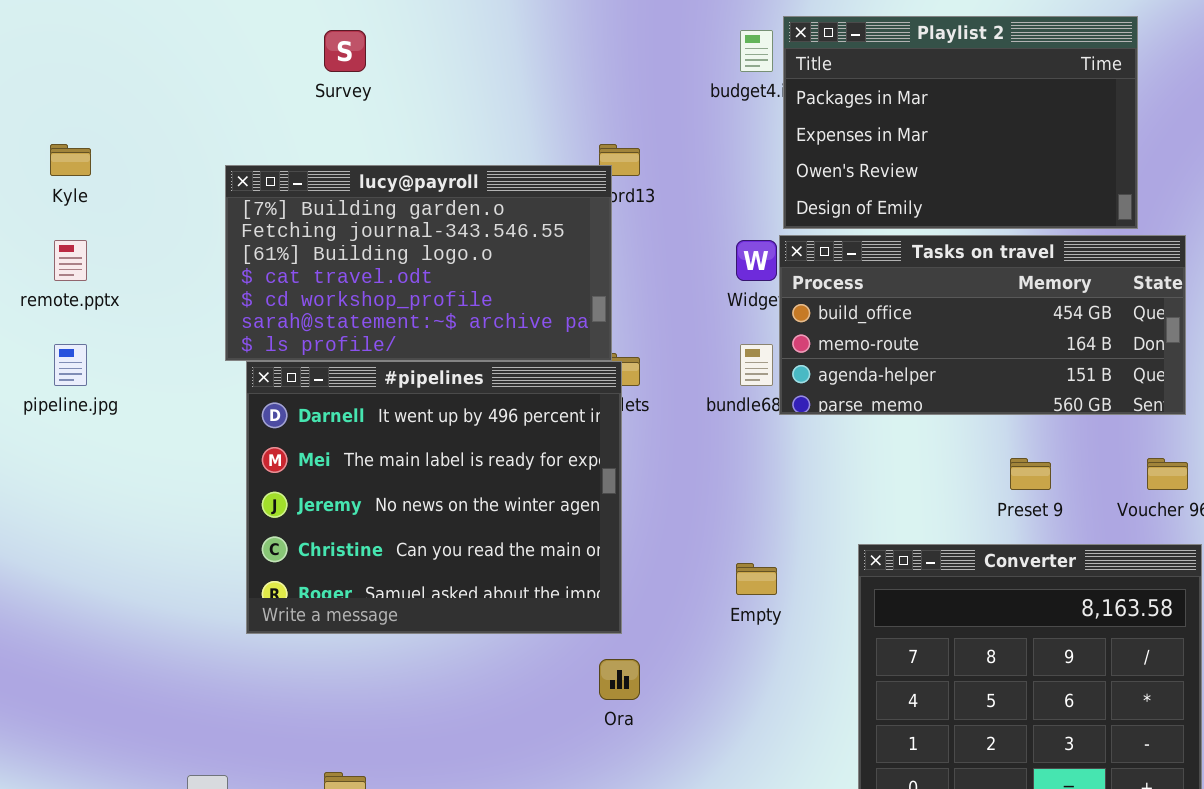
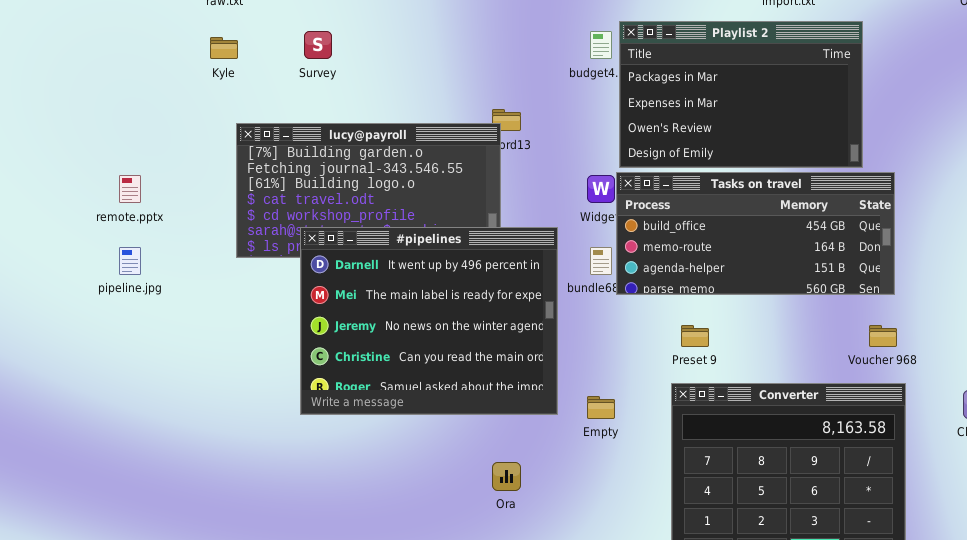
Kyle: [50,144,91,176] -> [210,37,238,59], moved
#pipelines: [246,361,622,634] -> [300,227,558,415], moved
Preset 9: [1010,458,1051,490] -> [681,325,709,347], moved

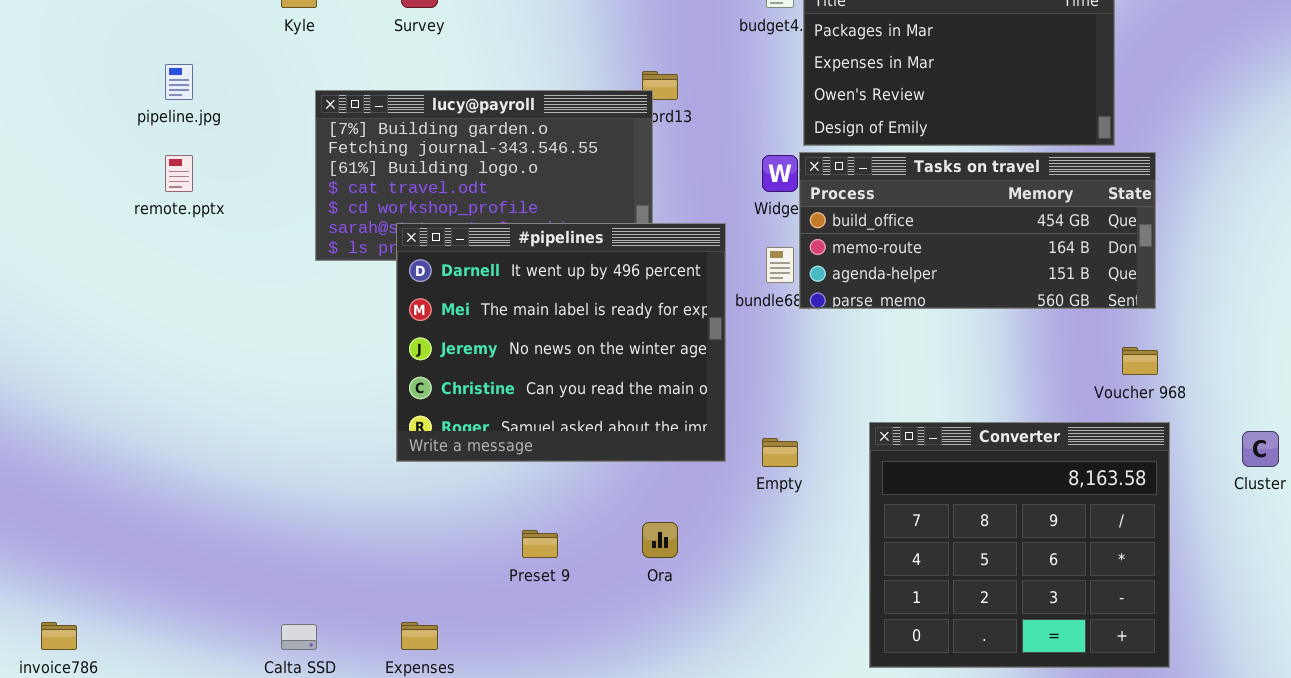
pipeline.jpg: [119,247,141,275] -> [165,64,193,100], moved
Preset 9: [681,325,709,347] -> [522,530,558,558], moved

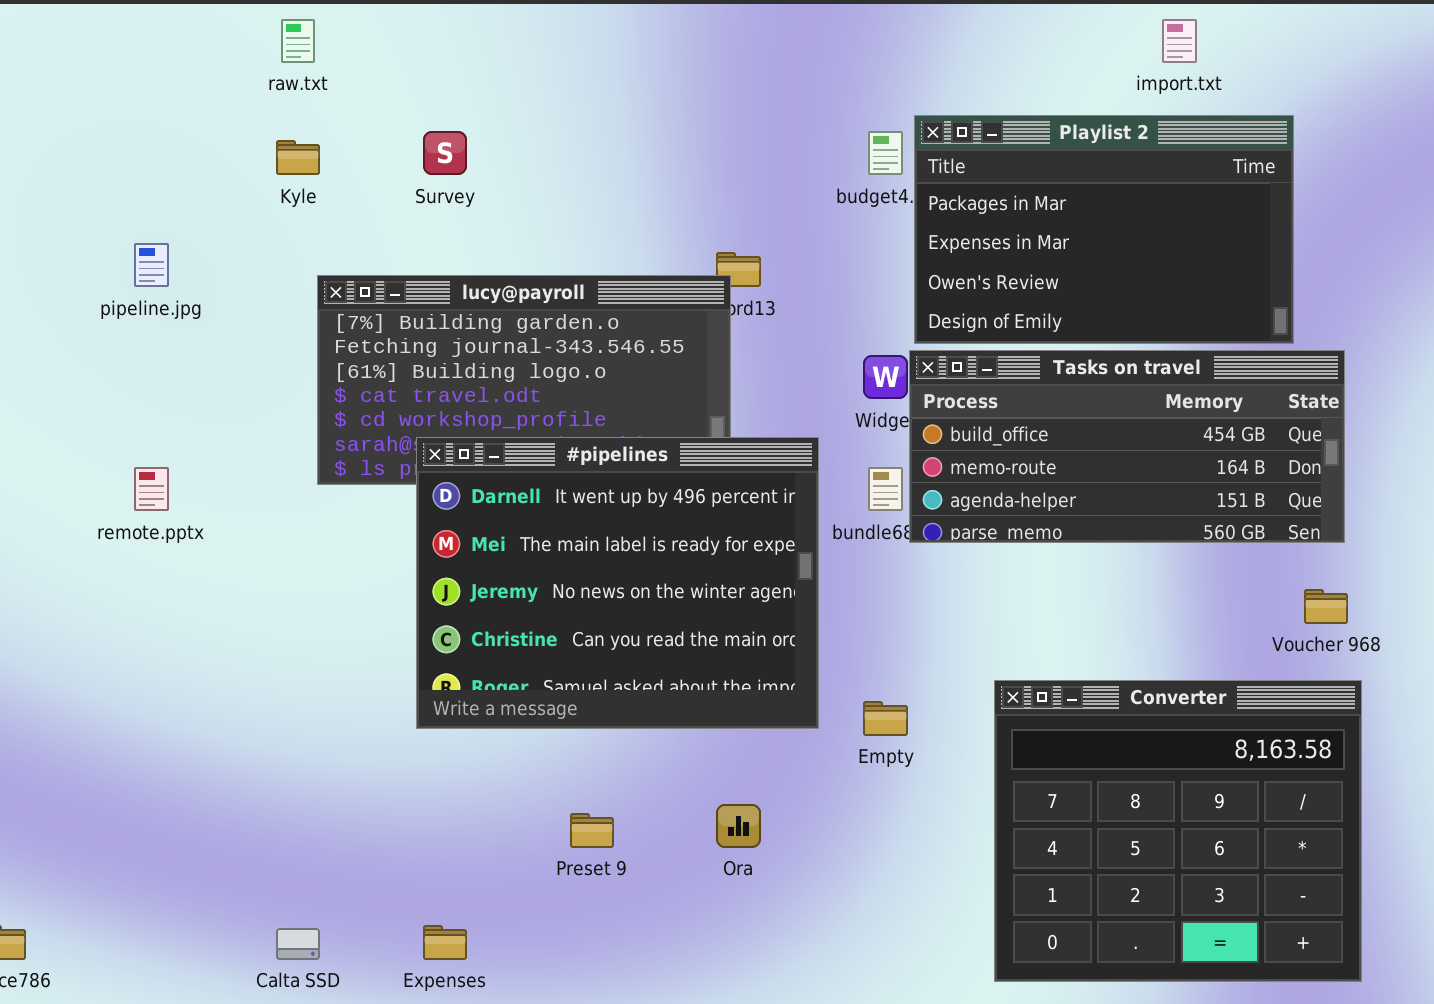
remote.pptx: [165,155,193,192] -> [134,467,169,511], moved

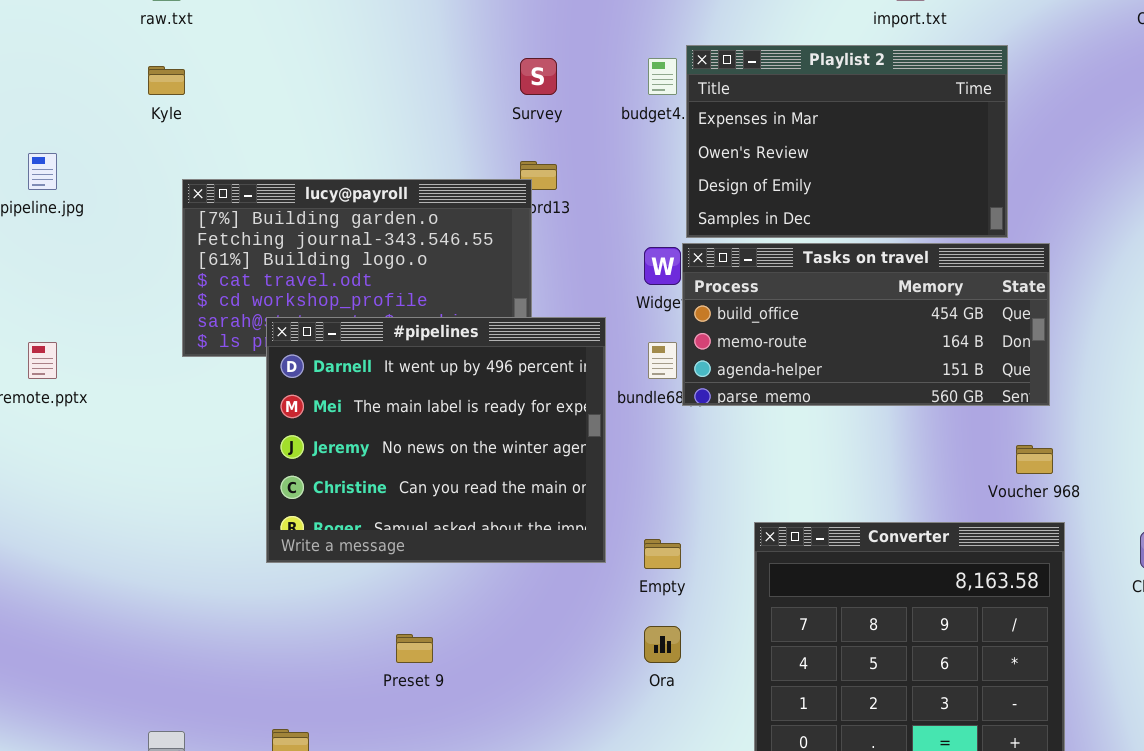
Playlist 2: [914,115,1294,344] -> [686,45,1008,238], scrolled down 1 row
Survey: [423,131,467,175] -> [520,58,557,95], moved
Ora: [716,804,761,848] -> [644,626,681,663], moved

